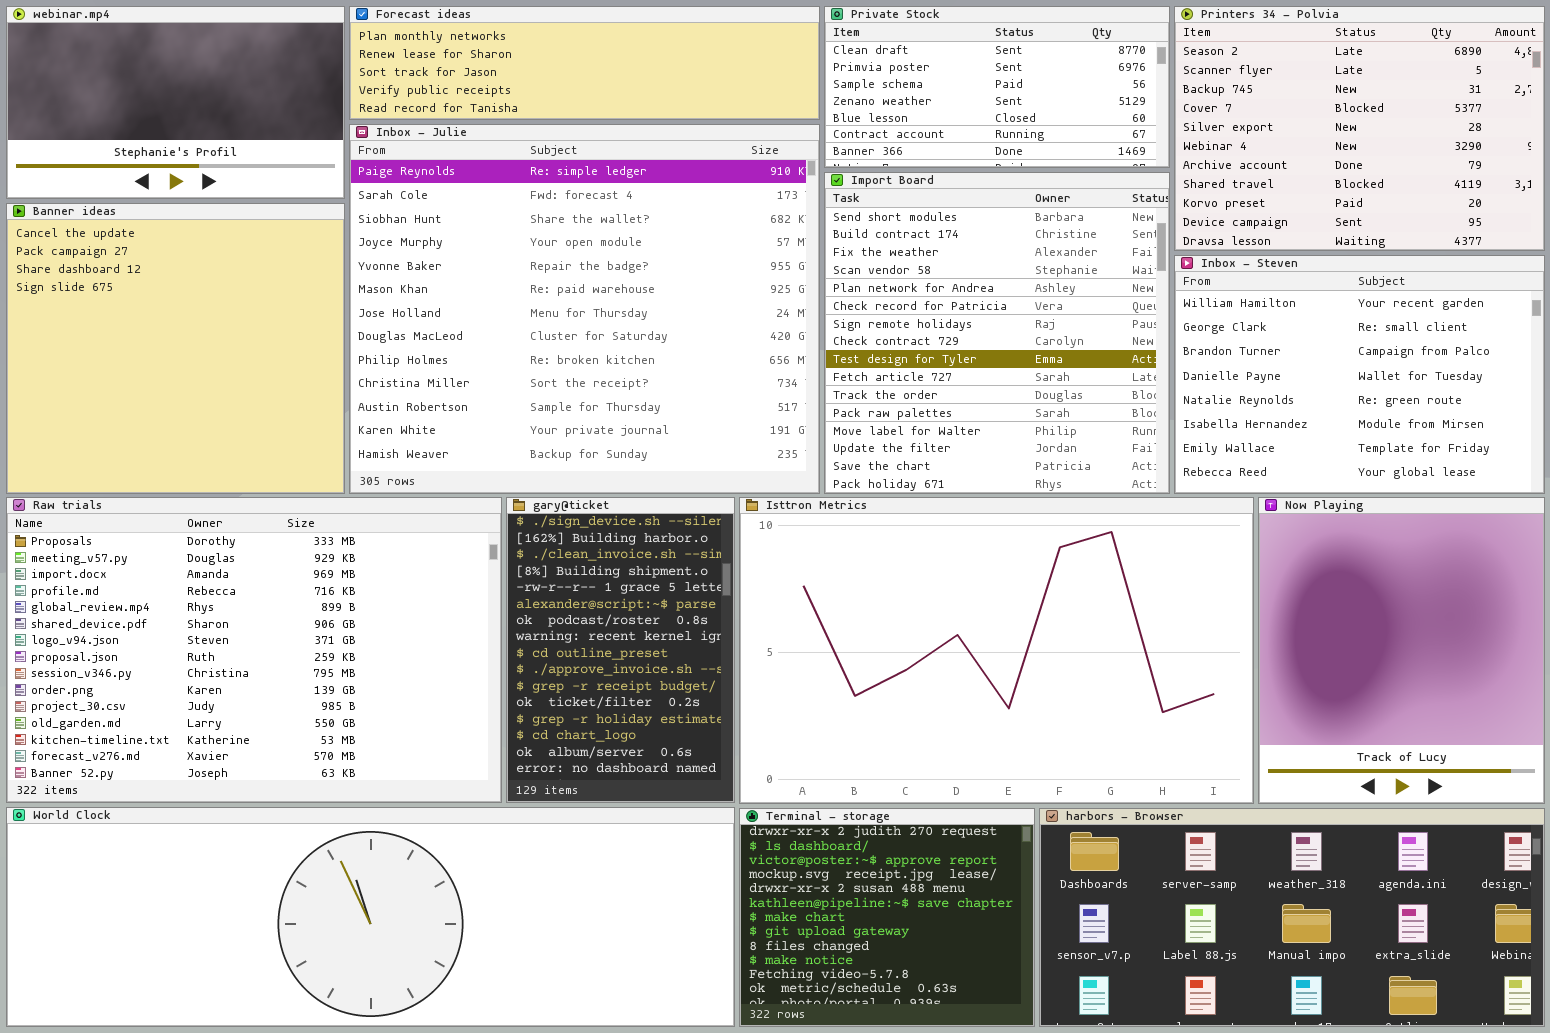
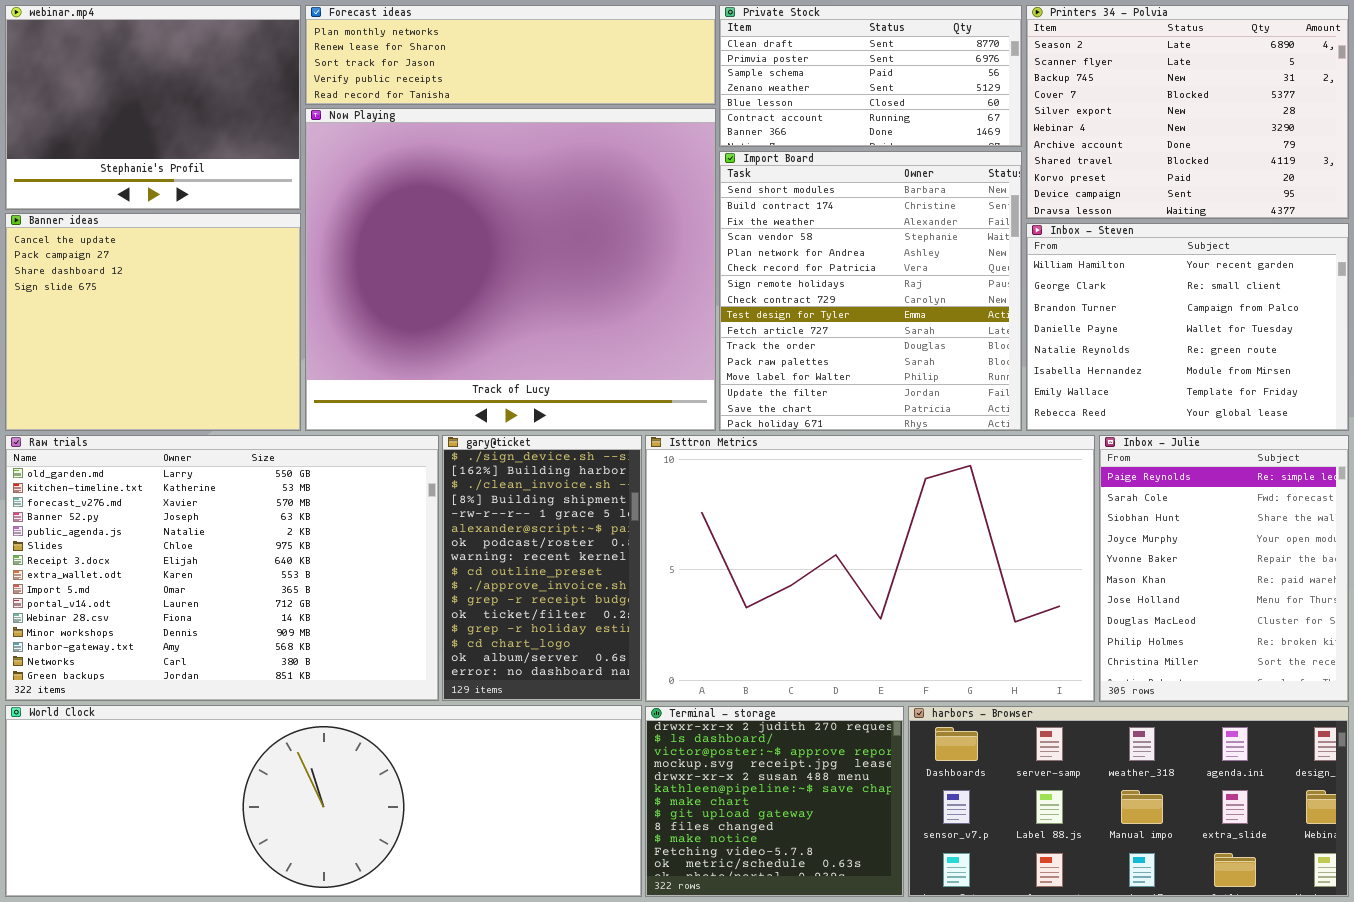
webinar.mp4: [6,6,345,199] -> [5,5,301,210], resized
Inbox - Julie: [349,124,820,494] -> [1099,435,1349,702], moved, resized
Banner ideas: [6,203,345,494] -> [5,213,301,431], resized
Raw trials: [6,497,502,803] -> [5,435,439,701], scrolled down 11 rows
Now Playing: [1258,497,1545,804] -> [305,108,716,431], moved, resized

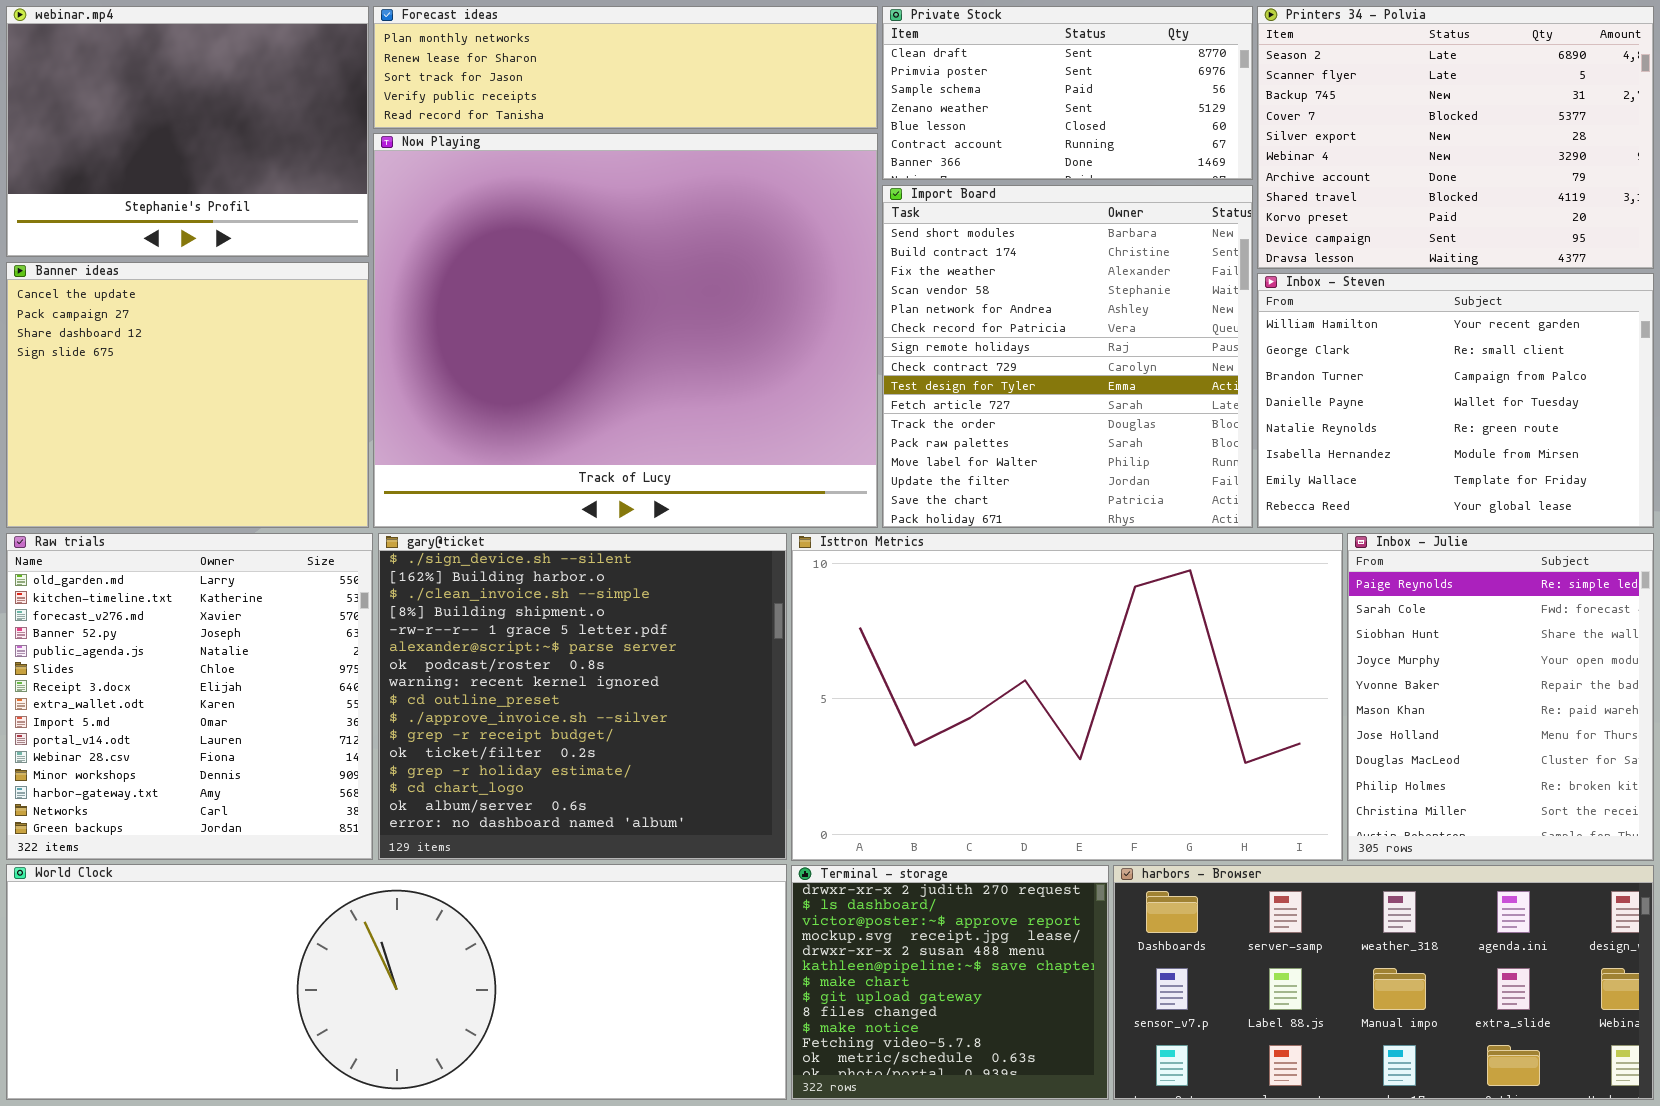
Raw trials: [5,435,439,701] -> [6,533,373,860], resized
gary@ticket: [442,435,642,701] -> [378,533,787,860], resized

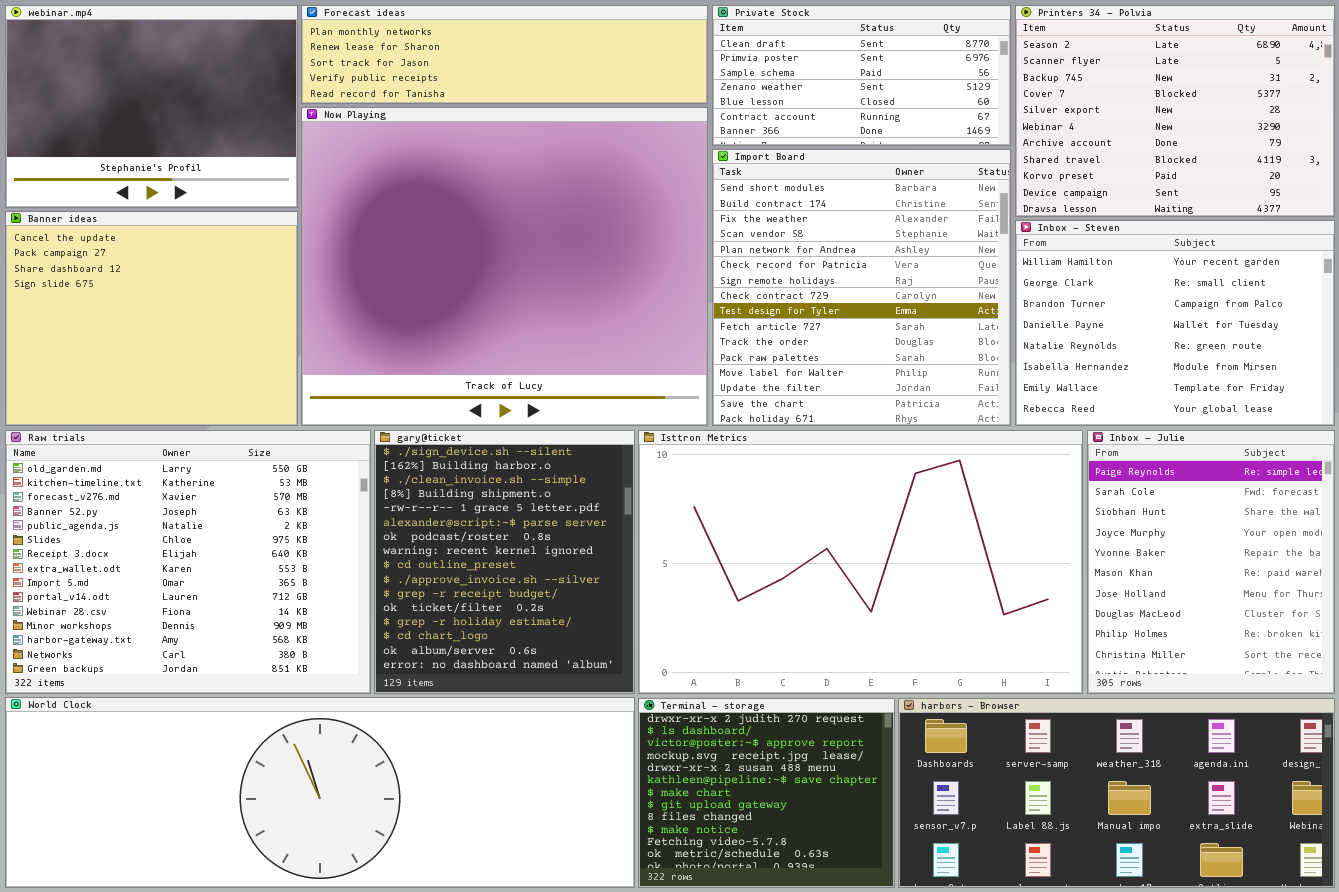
Raw trials: [6,533,373,860] -> [5,430,371,694], resized
gary@ticket: [378,533,787,860] -> [374,430,635,694], resized

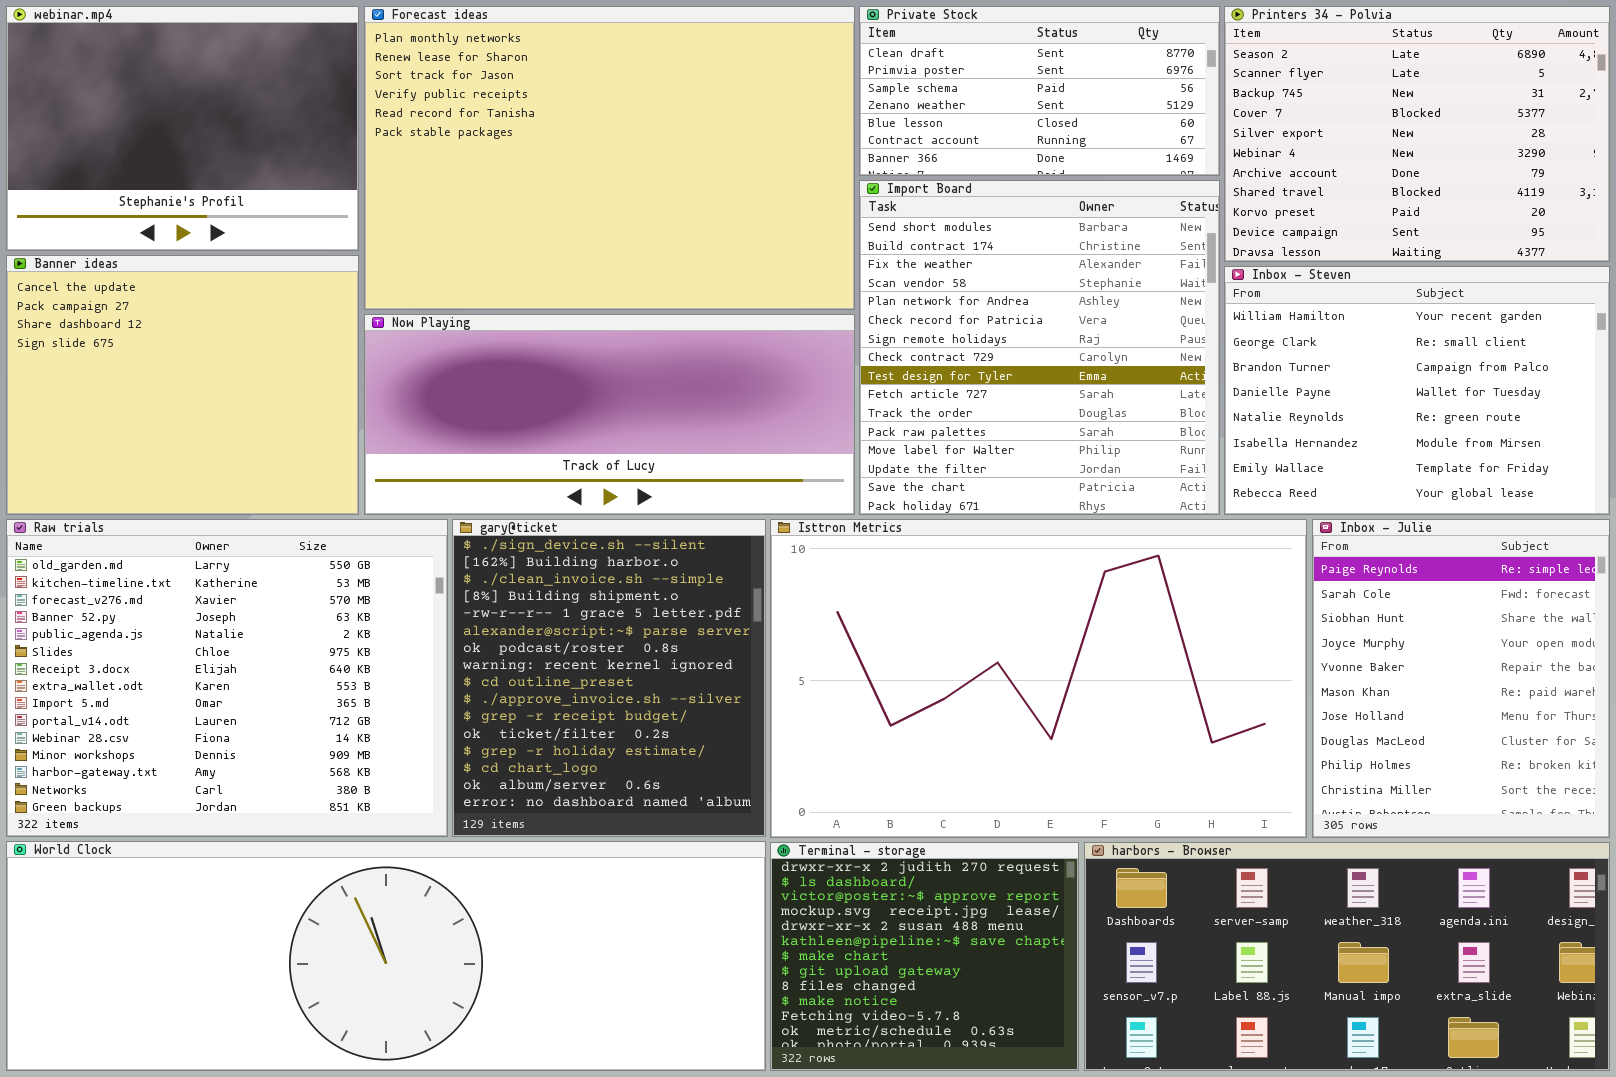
Forecast ideas: [301,5,708,104] -> [364,6,855,310], resized
Now Playing: [301,107,708,426] -> [364,314,855,515], resized

